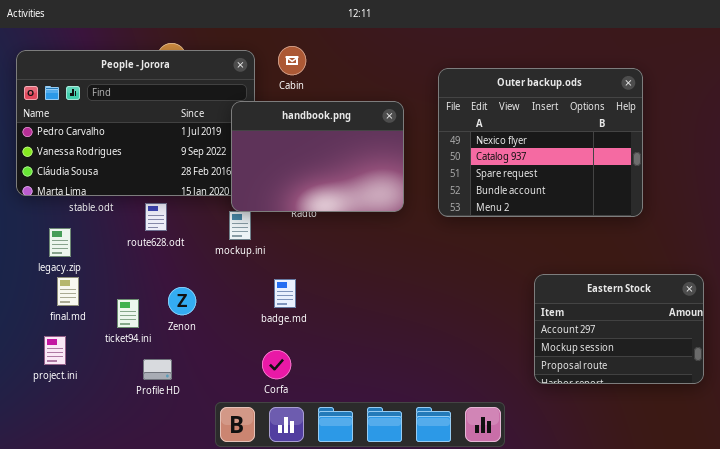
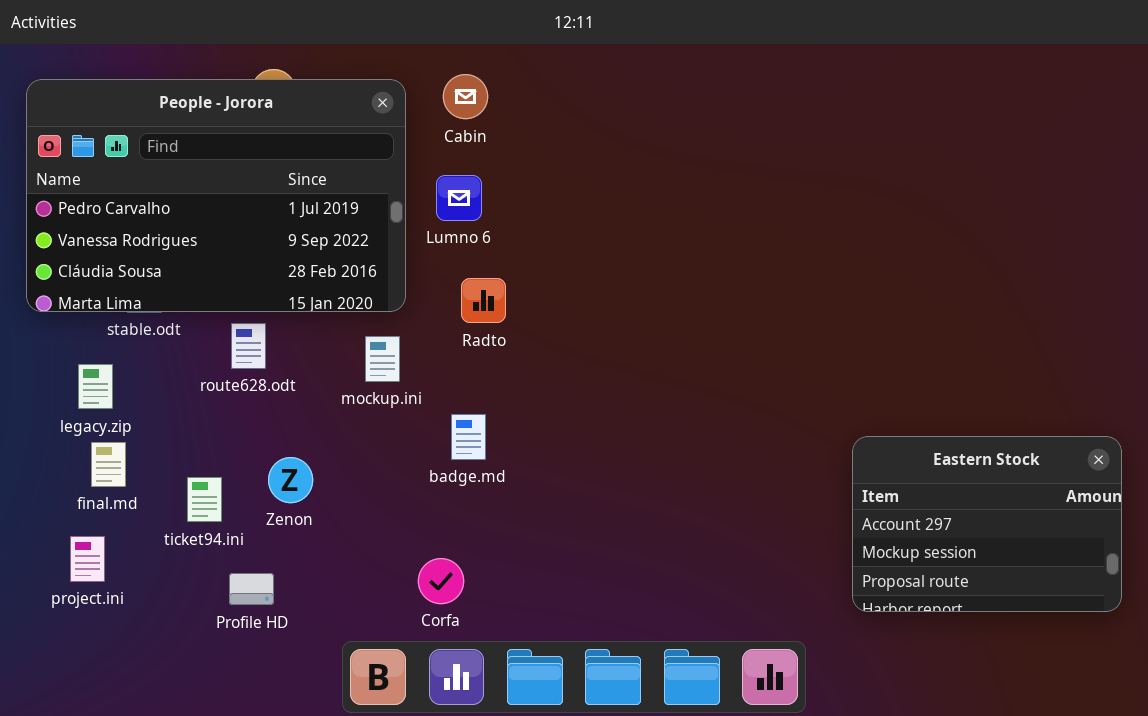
Outer backup.ods: [438,68,643,217] -> none, closed
handbook.png: [231,101,404,212] -> none, closed
badge.md: [274,279,296,308] -> [451,414,486,460], moved

